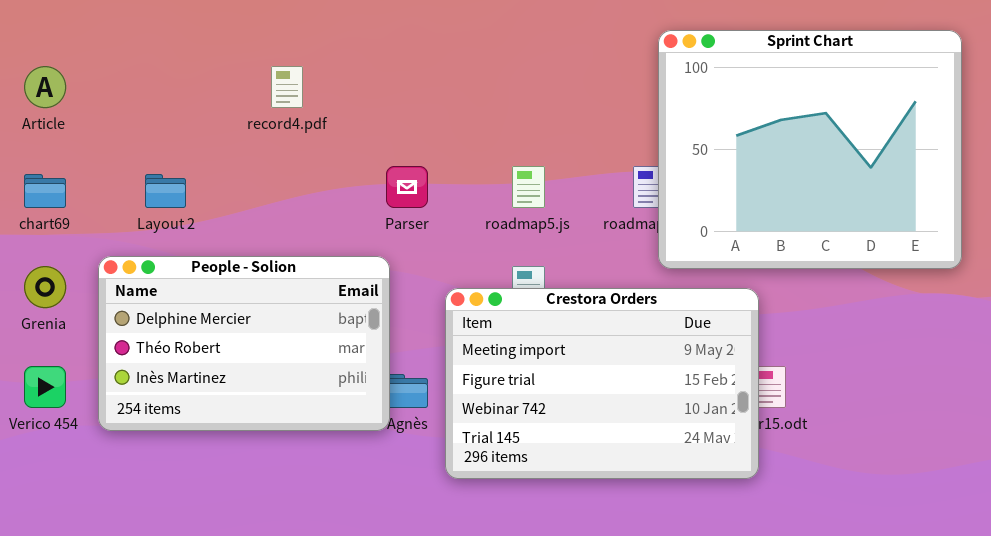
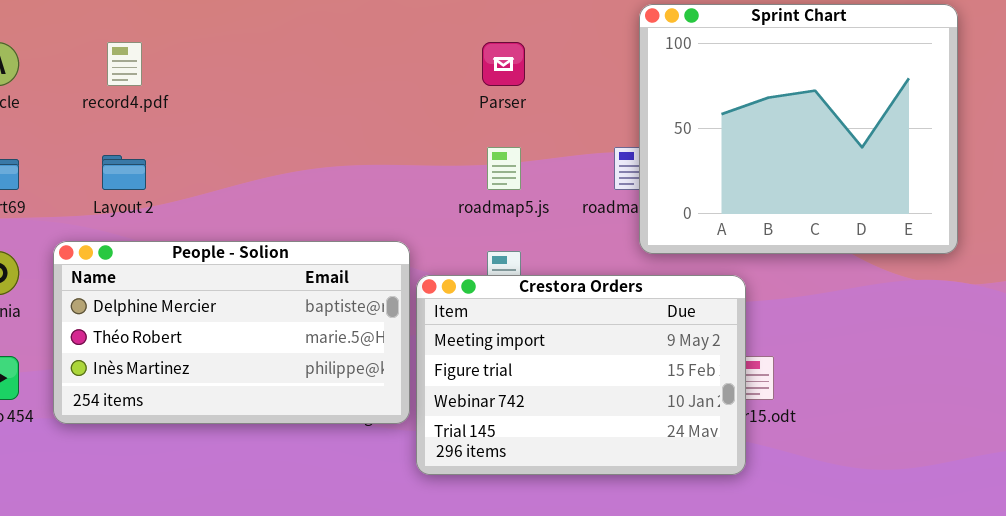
record4.pdf: [271,66,303,108] -> [107,42,142,86], moved
Parser: [386,166,428,208] -> [482,42,525,86], moved
People - Solion: [98,256,390,431] -> [53,241,410,424], resized

